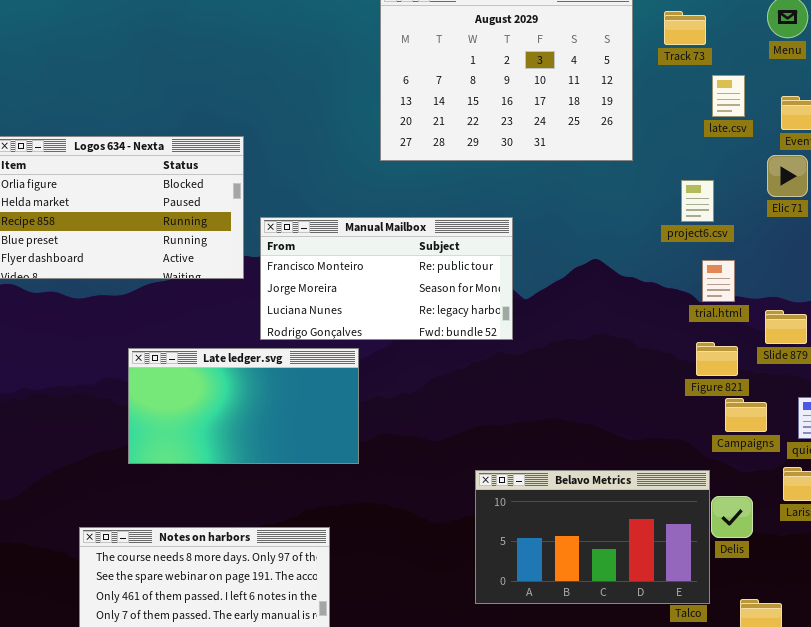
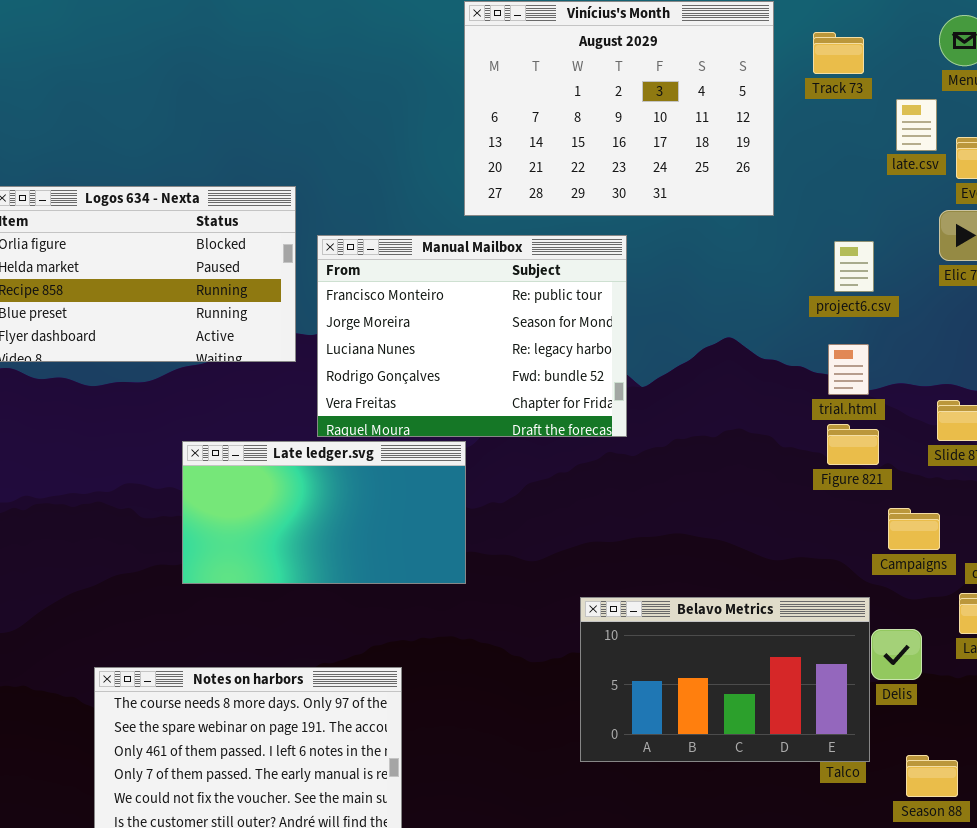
late.csv: [712,75,745,117] -> [896,99,937,151], moved
Manual Mailbox: [260,217,513,340] -> [317,235,627,437], resized
trial.html: [702,260,735,302] -> [828,344,869,395], moved
Figure 821: [696,342,738,376] -> [827,424,879,465], moved
Late ledger.svg: [128,348,359,464] -> [182,441,466,584], moved

